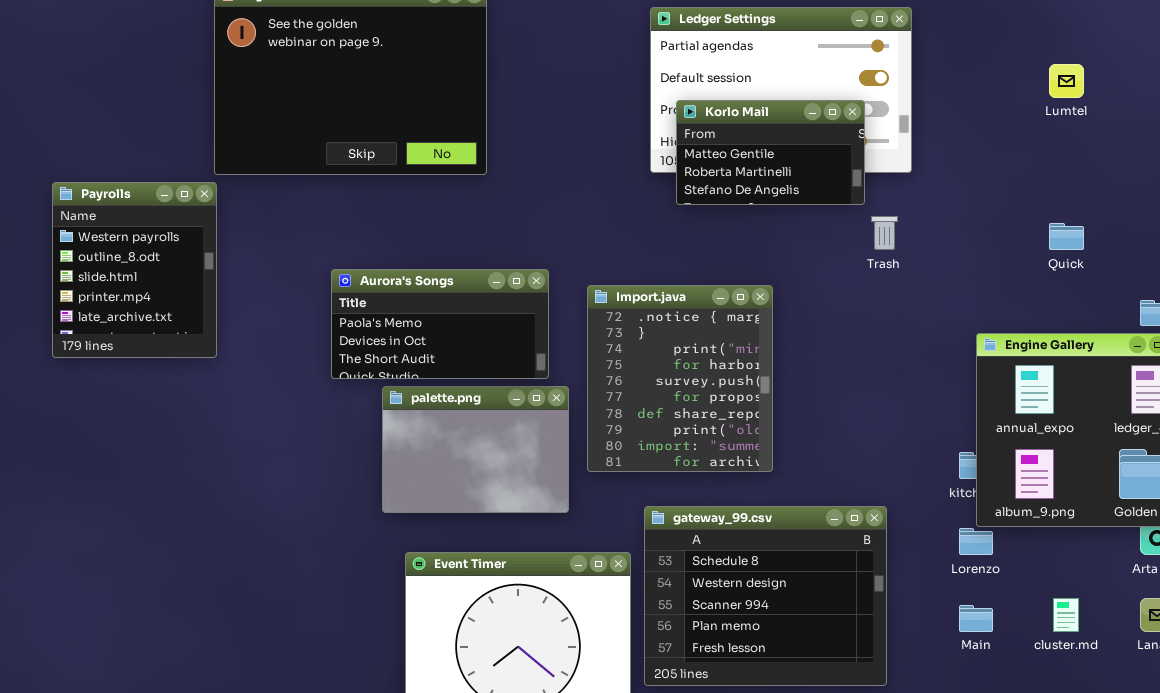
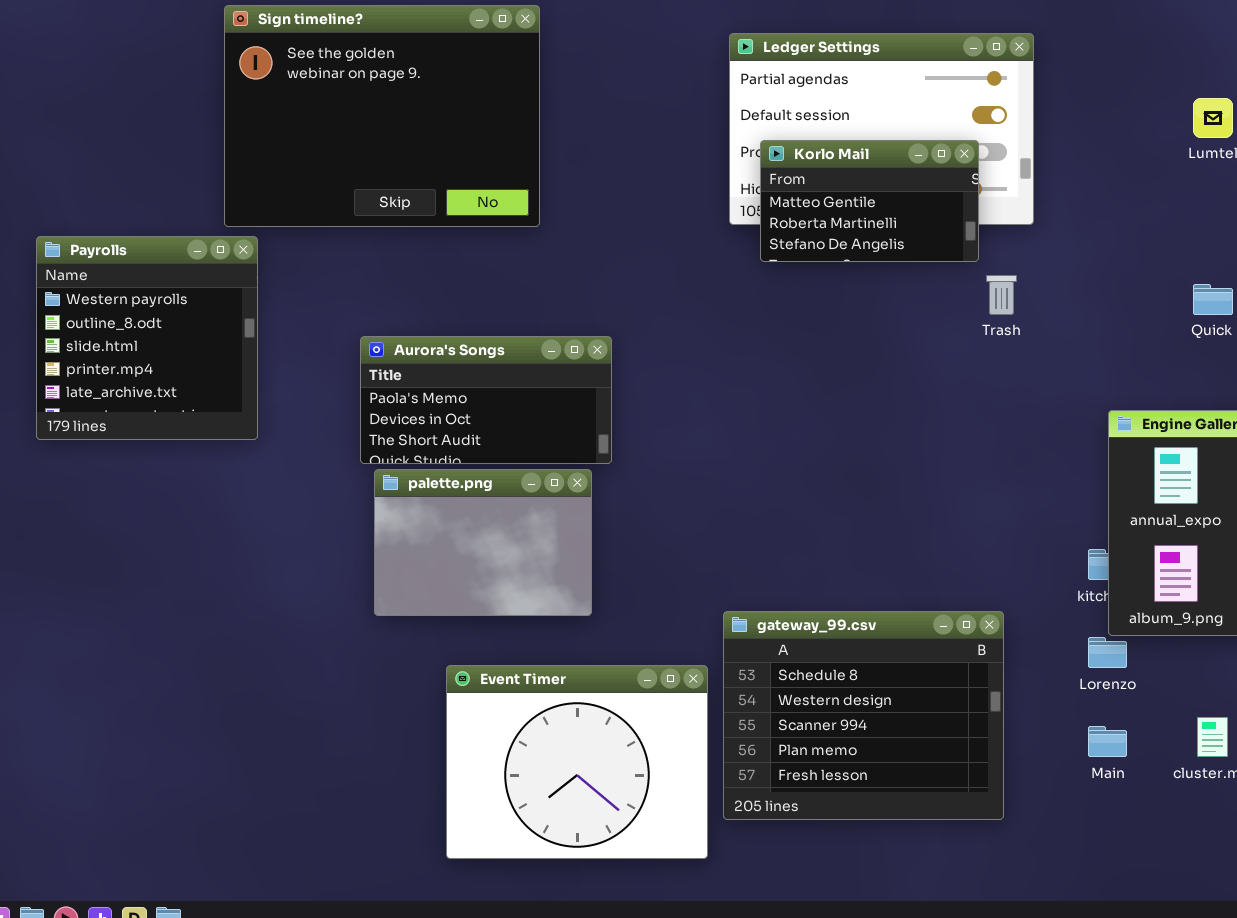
Payrolls: [52,182,217,358] -> [36,236,258,440], resized
Import.java: [587,285,773,472] -> none, closed
palette.png: [382,386,569,513] -> [374,469,592,616], moved

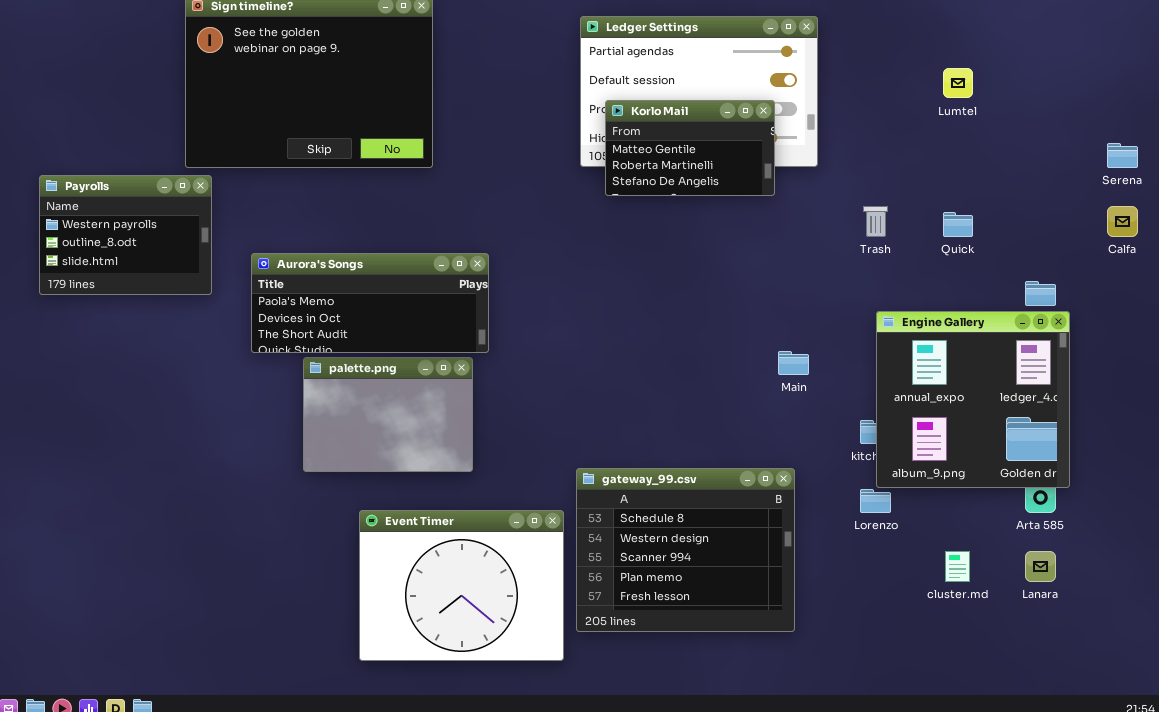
Payrolls: [36,236,258,440] -> [39,175,212,295], resized
Trash: [986,275,1017,315] -> [863,206,888,237], moved
Aurora's Songs: [360,336,612,464] -> [251,253,489,353], resized
Main: [1088,726,1127,757] -> [778,351,809,375], moved

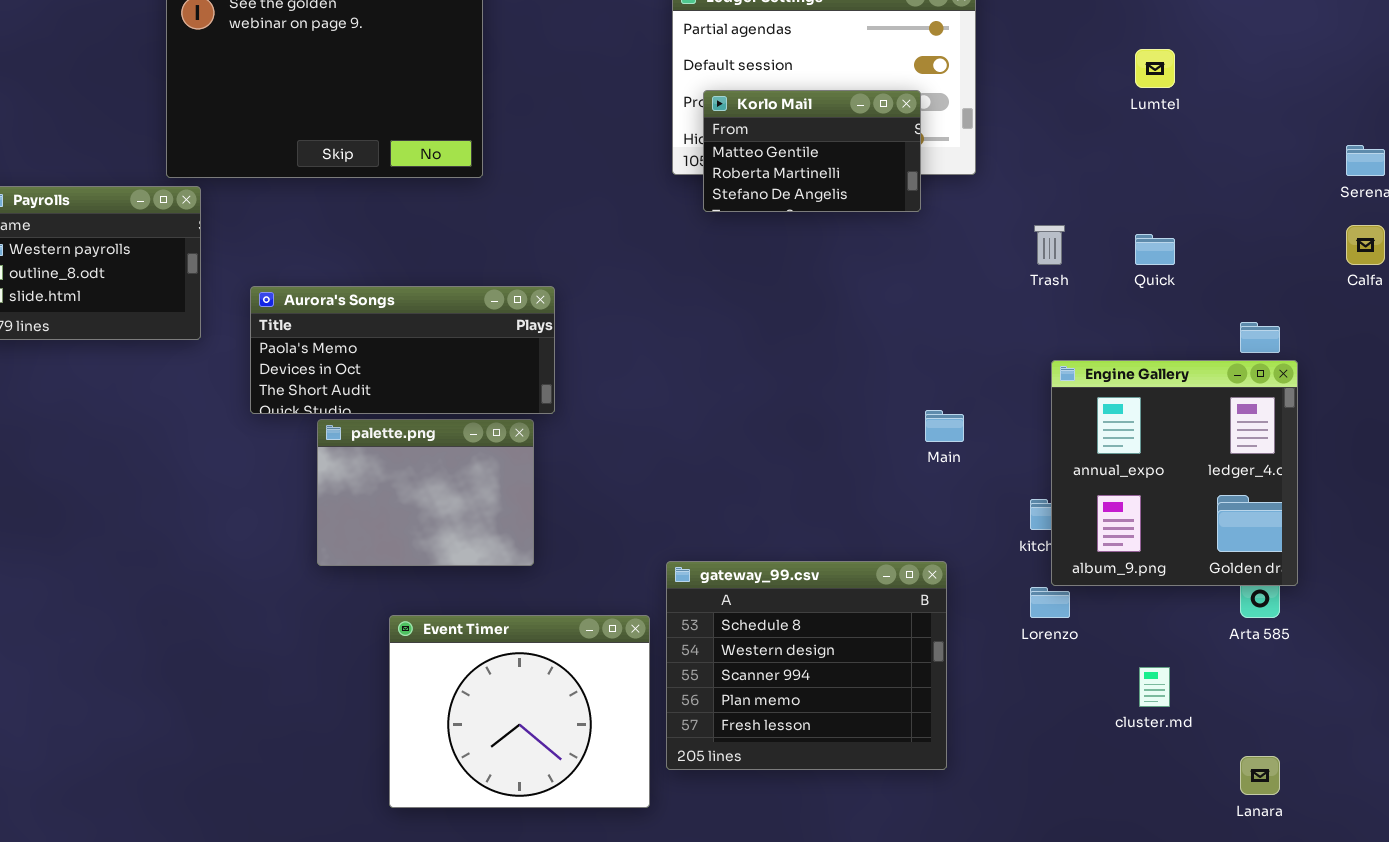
Lanara: [1025,551,1056,582] -> [1240,756,1280,795], moved

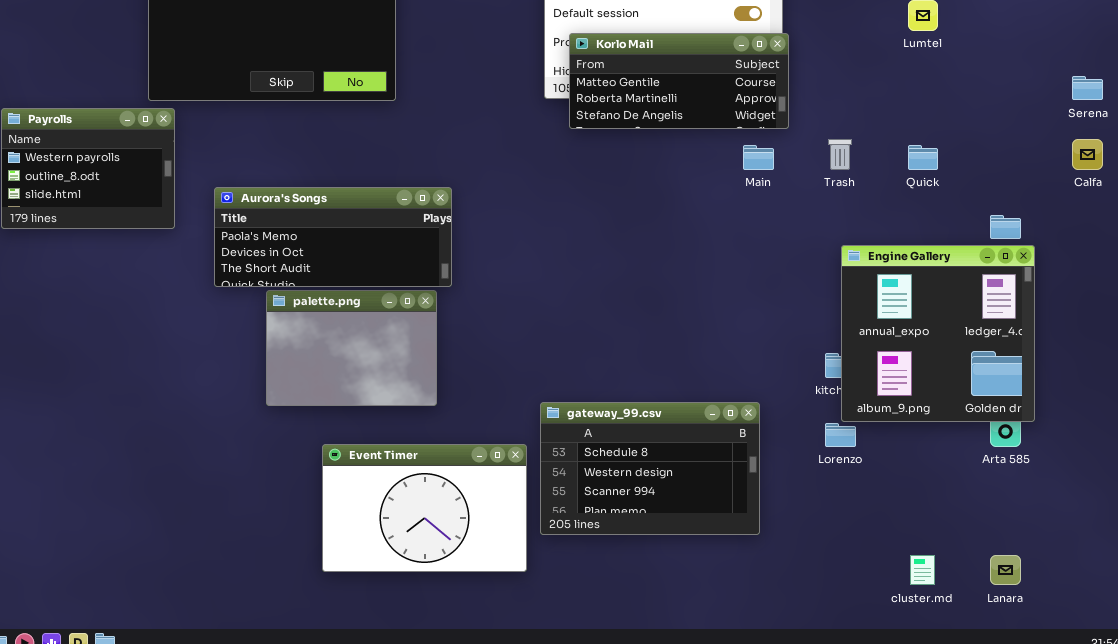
Korlo Mail: [703,90,921,212] -> [569,33,789,129], resized
Main: [925,410,964,442] -> [743,145,774,170], moved
gateway_99.csv: [666,561,947,770] -> [540,402,760,535], resized
Event Timer: [389,615,650,808] -> [322,444,527,572], resized
cluster.md: [1139,667,1170,707] -> [910,555,935,585], moved

